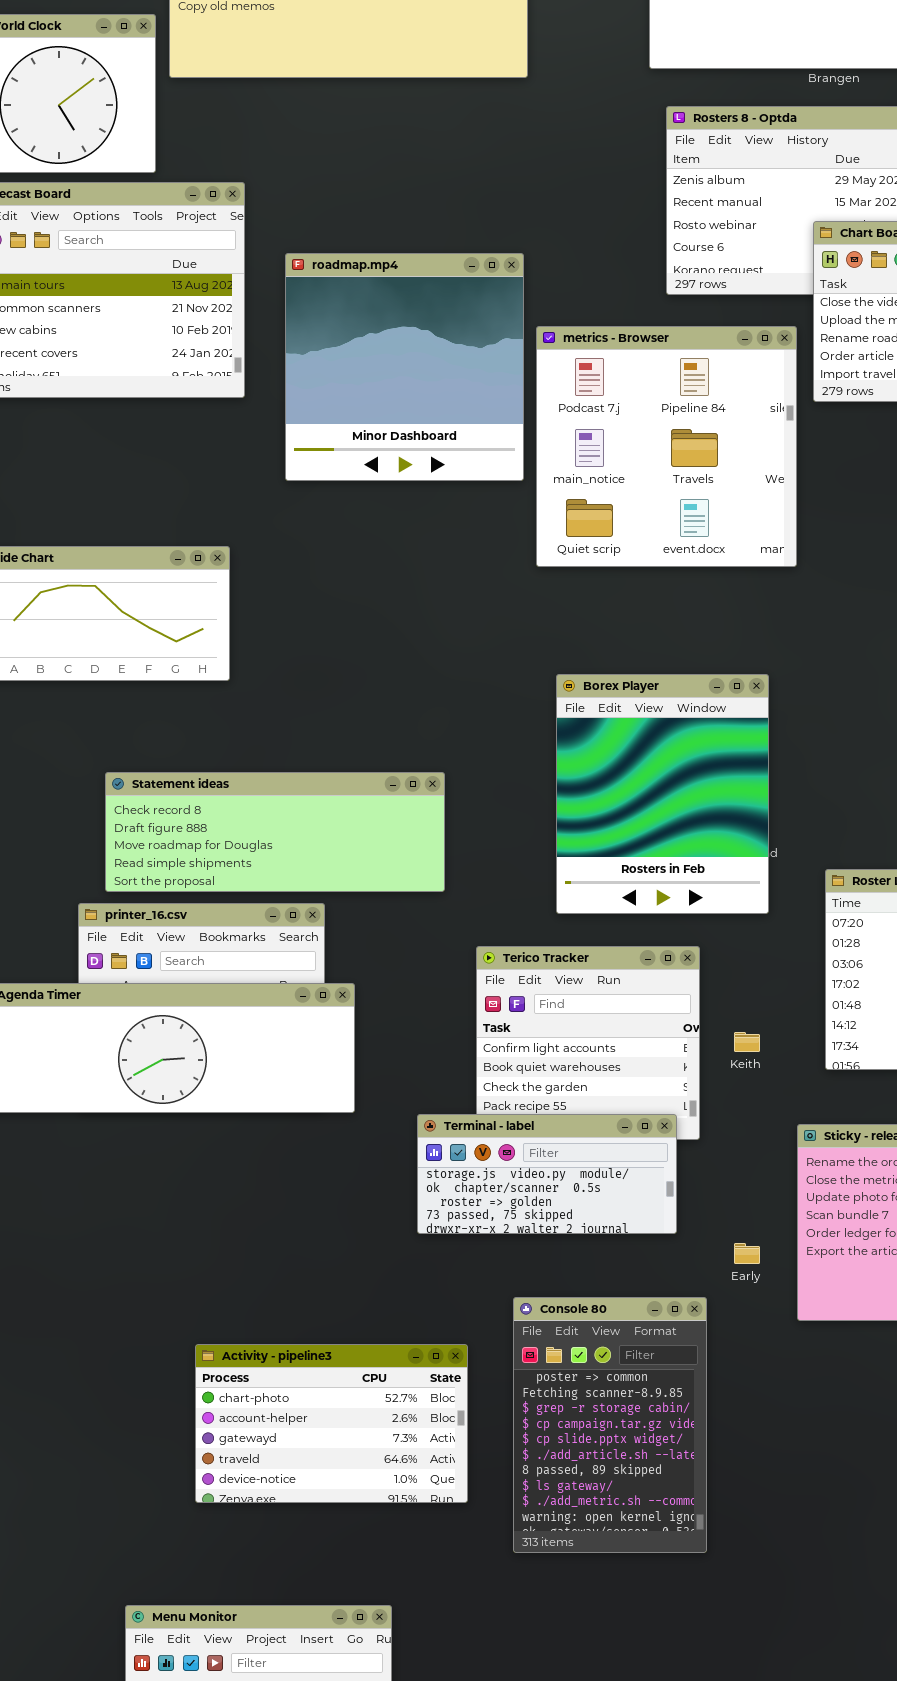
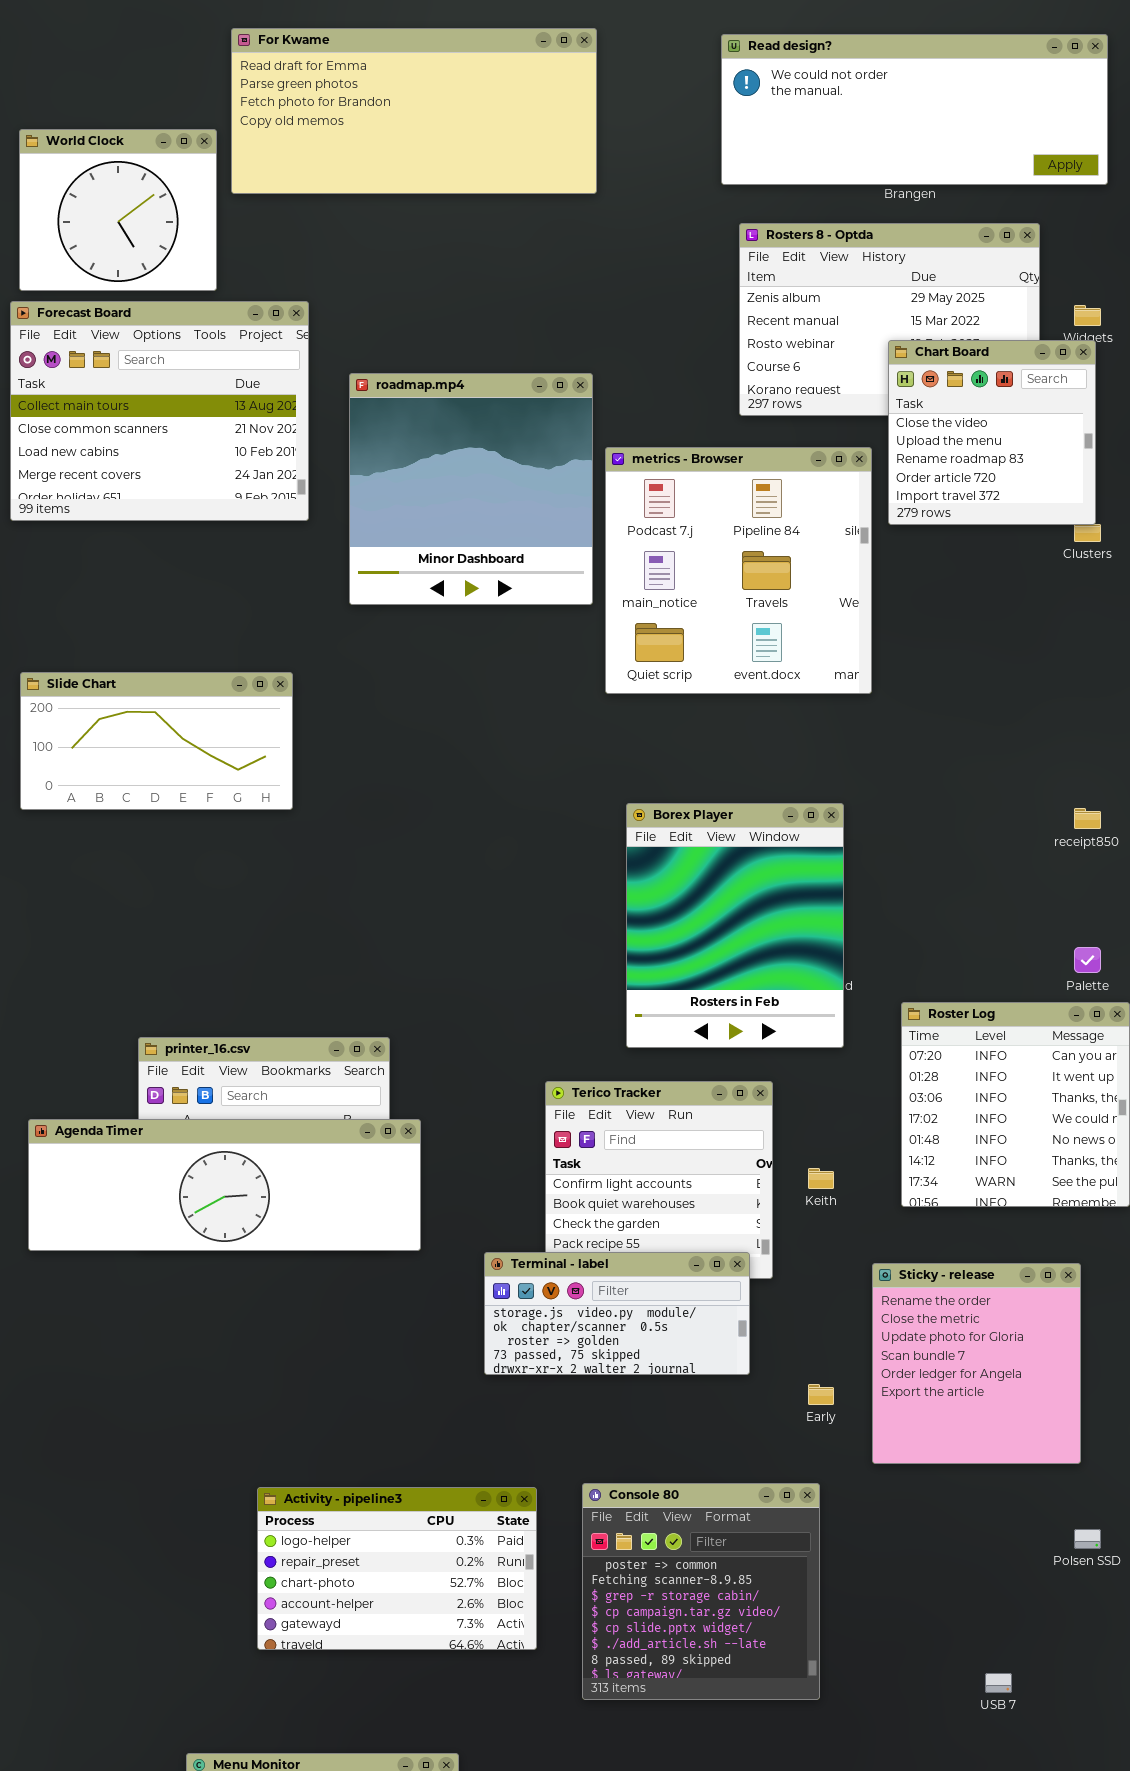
Statement ideas: [105,772,445,892] -> none, closed
Console 80: [513,1297,707,1553] -> [582,1483,820,1700], resized
Activity - pipeline3: [195,1344,468,1503] -> [257,1487,537,1650], scrolled up 2 rows

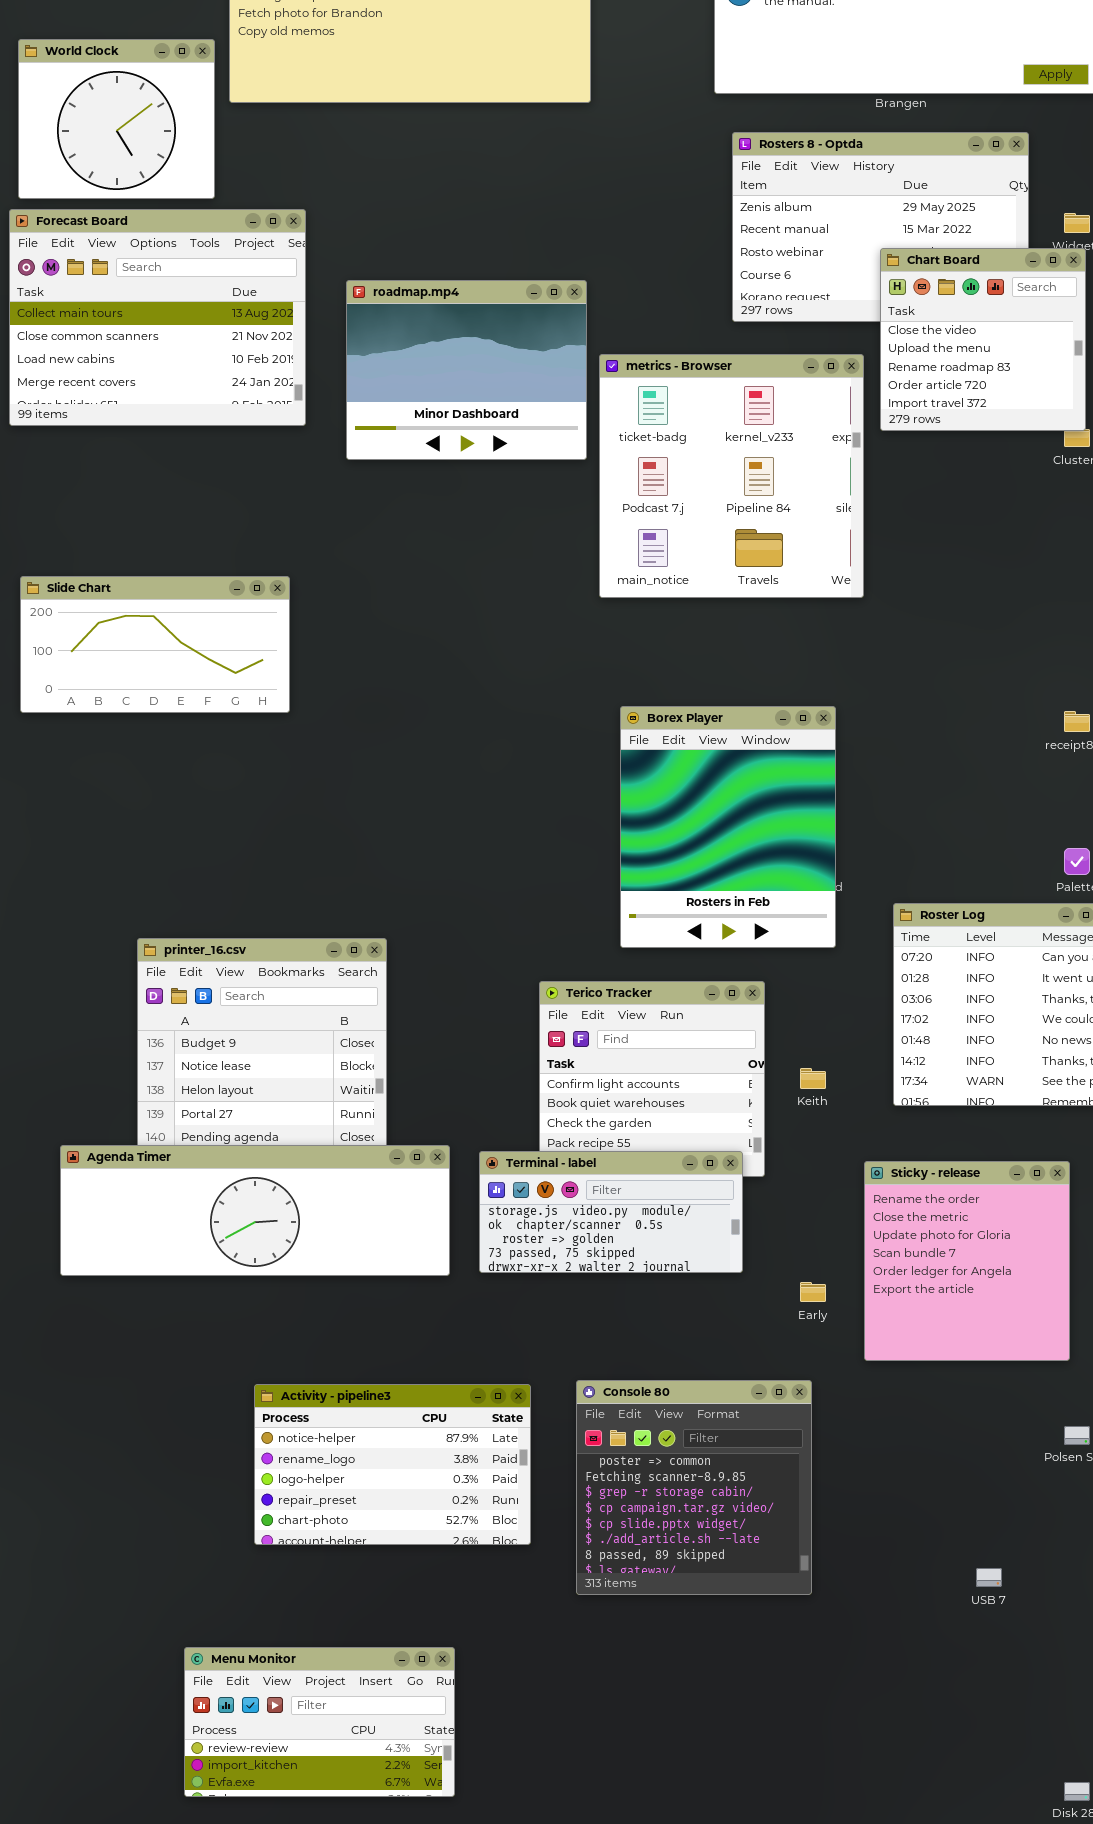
roadmap.mp4: [349,373,593,605] -> [346,280,587,460], resized
metrics - Browser: [605,447,872,694] -> [599,354,864,598], scrolled up 1 row
Agenda Timer: [28,1119,421,1251] -> [60,1145,450,1276], moved
Activity - pipeline3: [257,1487,537,1650] -> [254,1384,531,1545], scrolled up 2 rows

